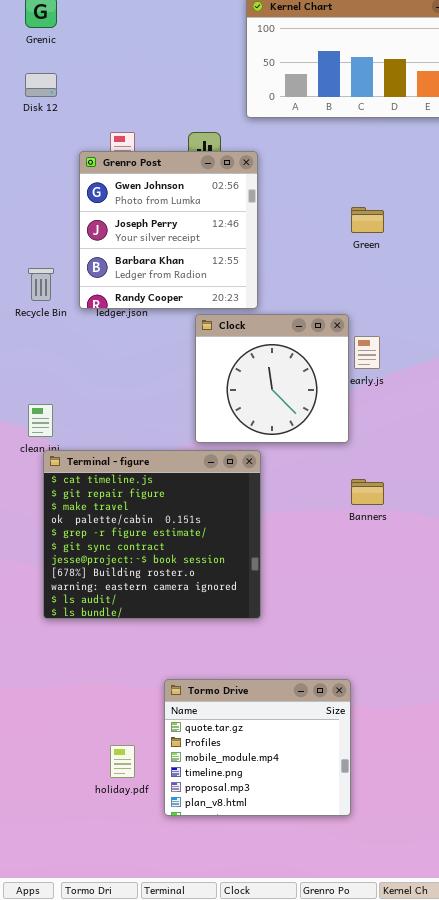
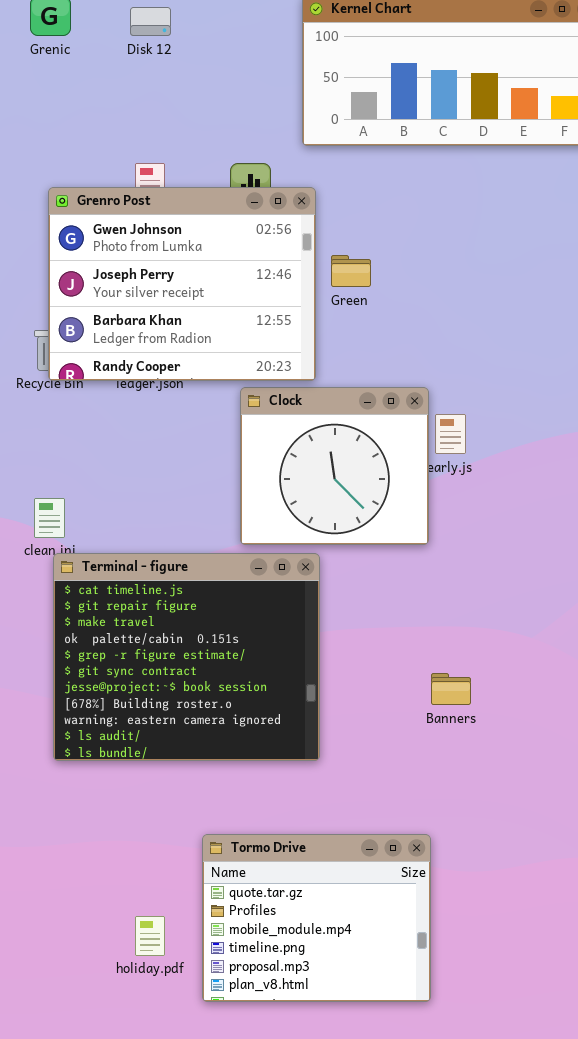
Disk 12: [25,73,57,97] -> [130,7,171,36], moved
Grenro Post: [79,151,258,309] -> [48,187,316,381], resized
Green: [351,207,384,233] -> [331,255,371,287], moved
Banners: [351,479,384,505] -> [431,673,471,705], moved

